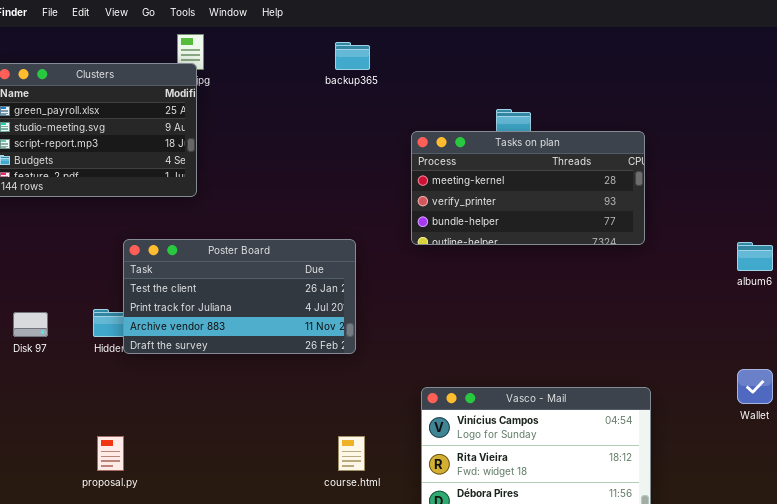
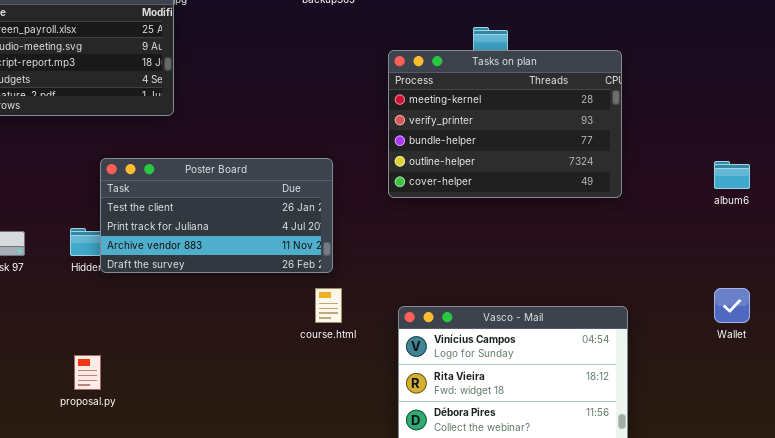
Tasks on plan: [411,131,645,245] -> [388,50,622,198], resized
course.html: [338,436,365,471] -> [315,288,342,323], moved

